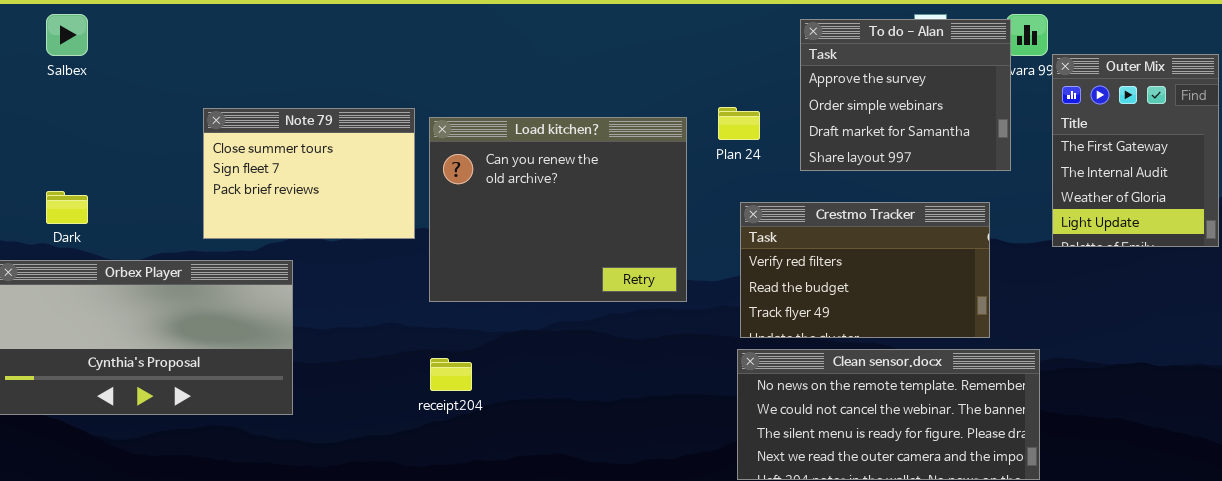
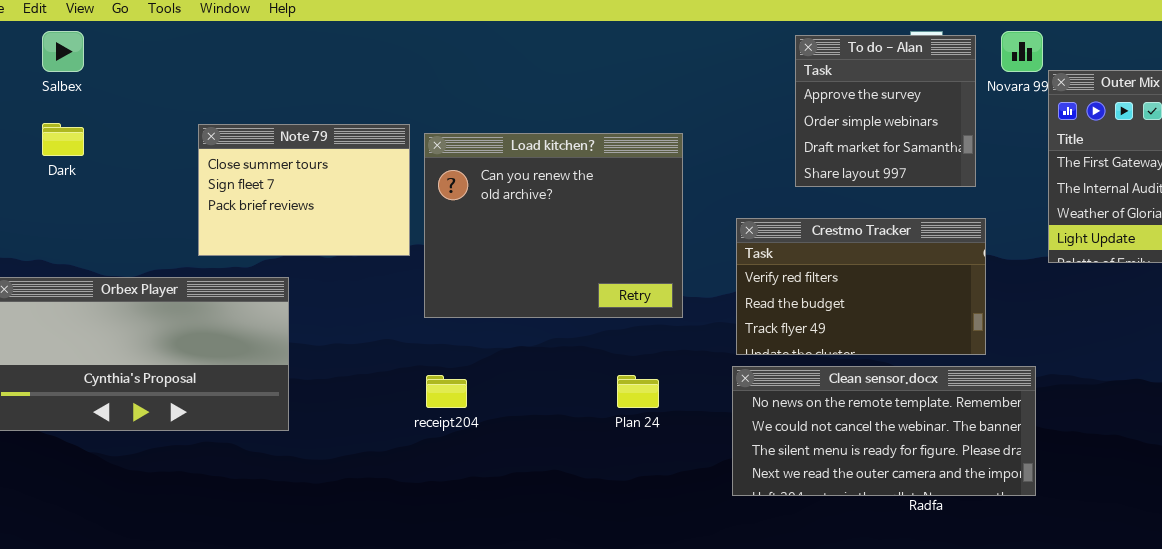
To do - Alan: [800,19,1011,171] -> [795,35,976,187], resized
Plan 24: [718,107,760,140] -> [617,375,659,408], moved
Dark: [46,191,88,224] -> [42,123,84,156], moved

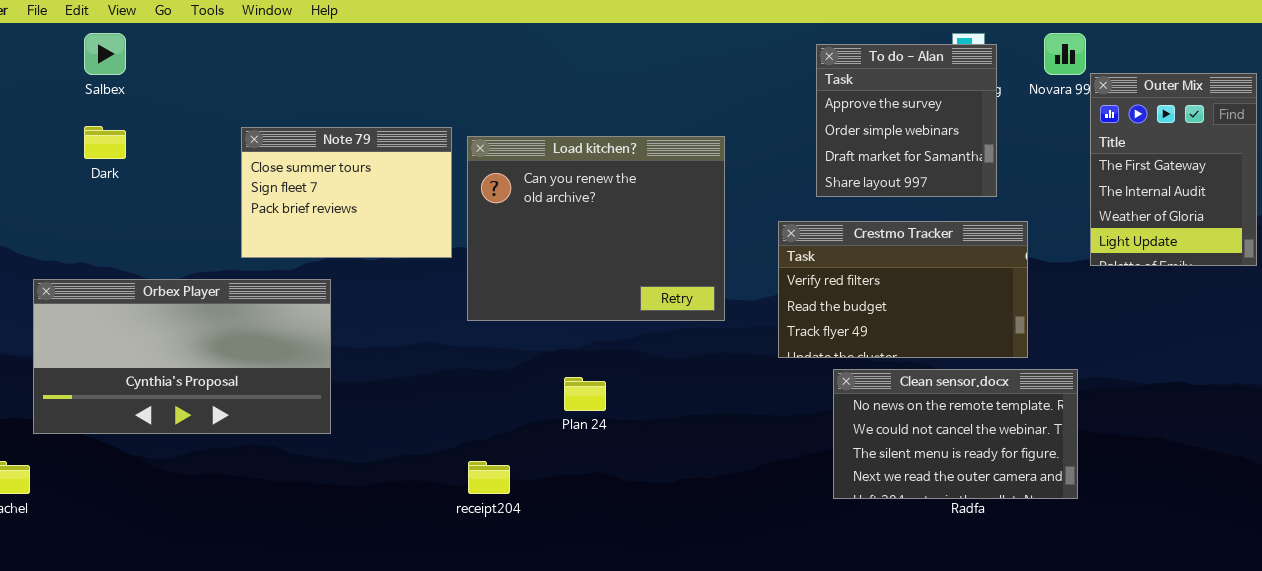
To do - Alan: [795,35,976,187] -> [816,44,997,197], moved
Clean sensor.docx: [732,366,1036,496] -> [833,369,1078,499], resized
receipt204: [426,375,467,408] -> [468,461,510,494], moved
Plan 24: [617,375,659,408] -> [564,377,606,411], moved

